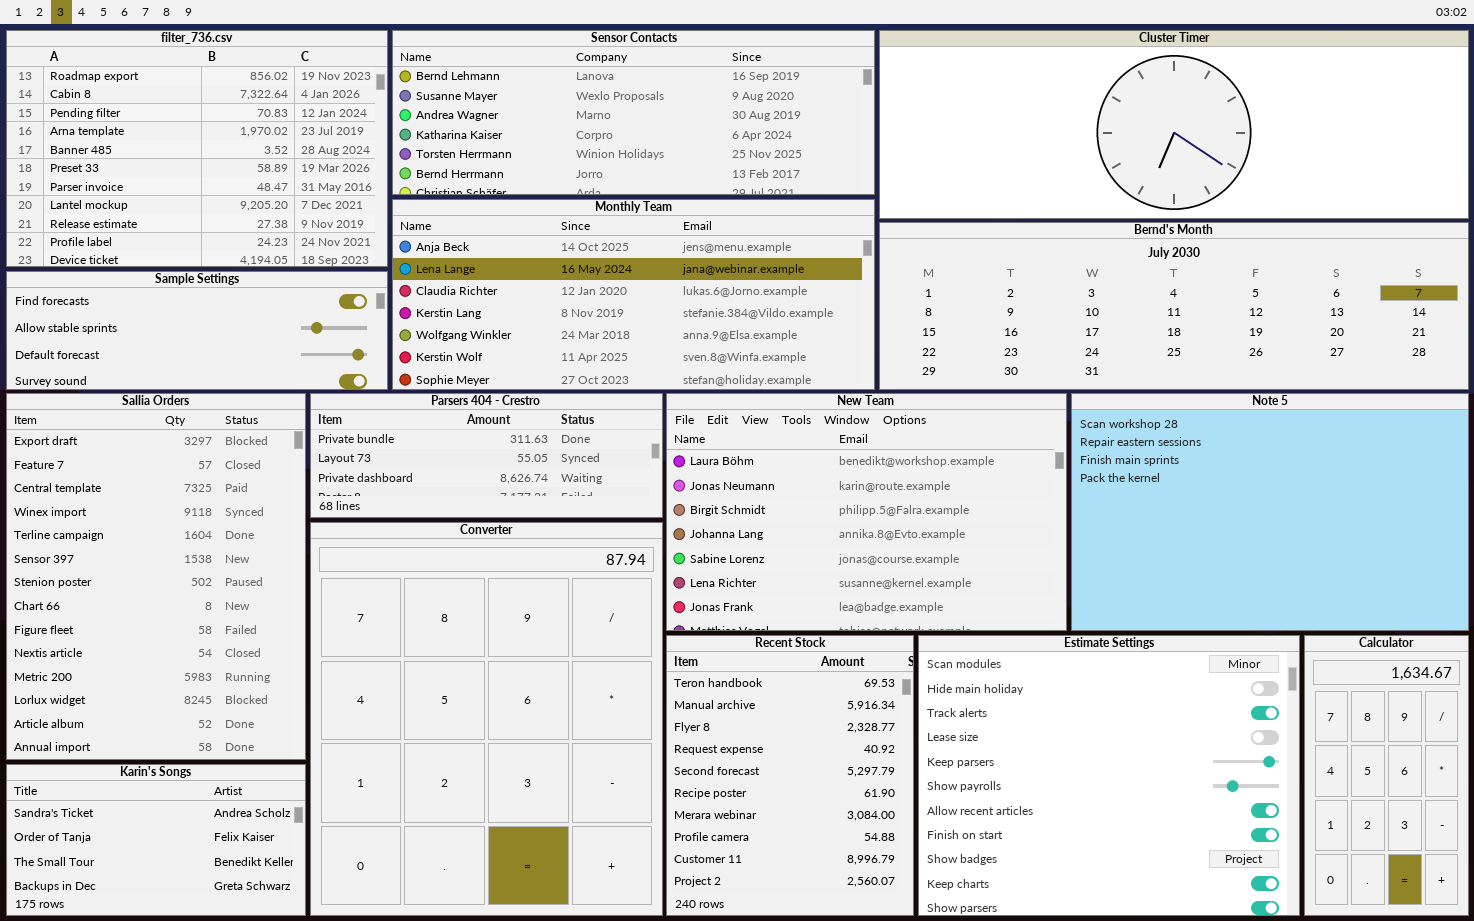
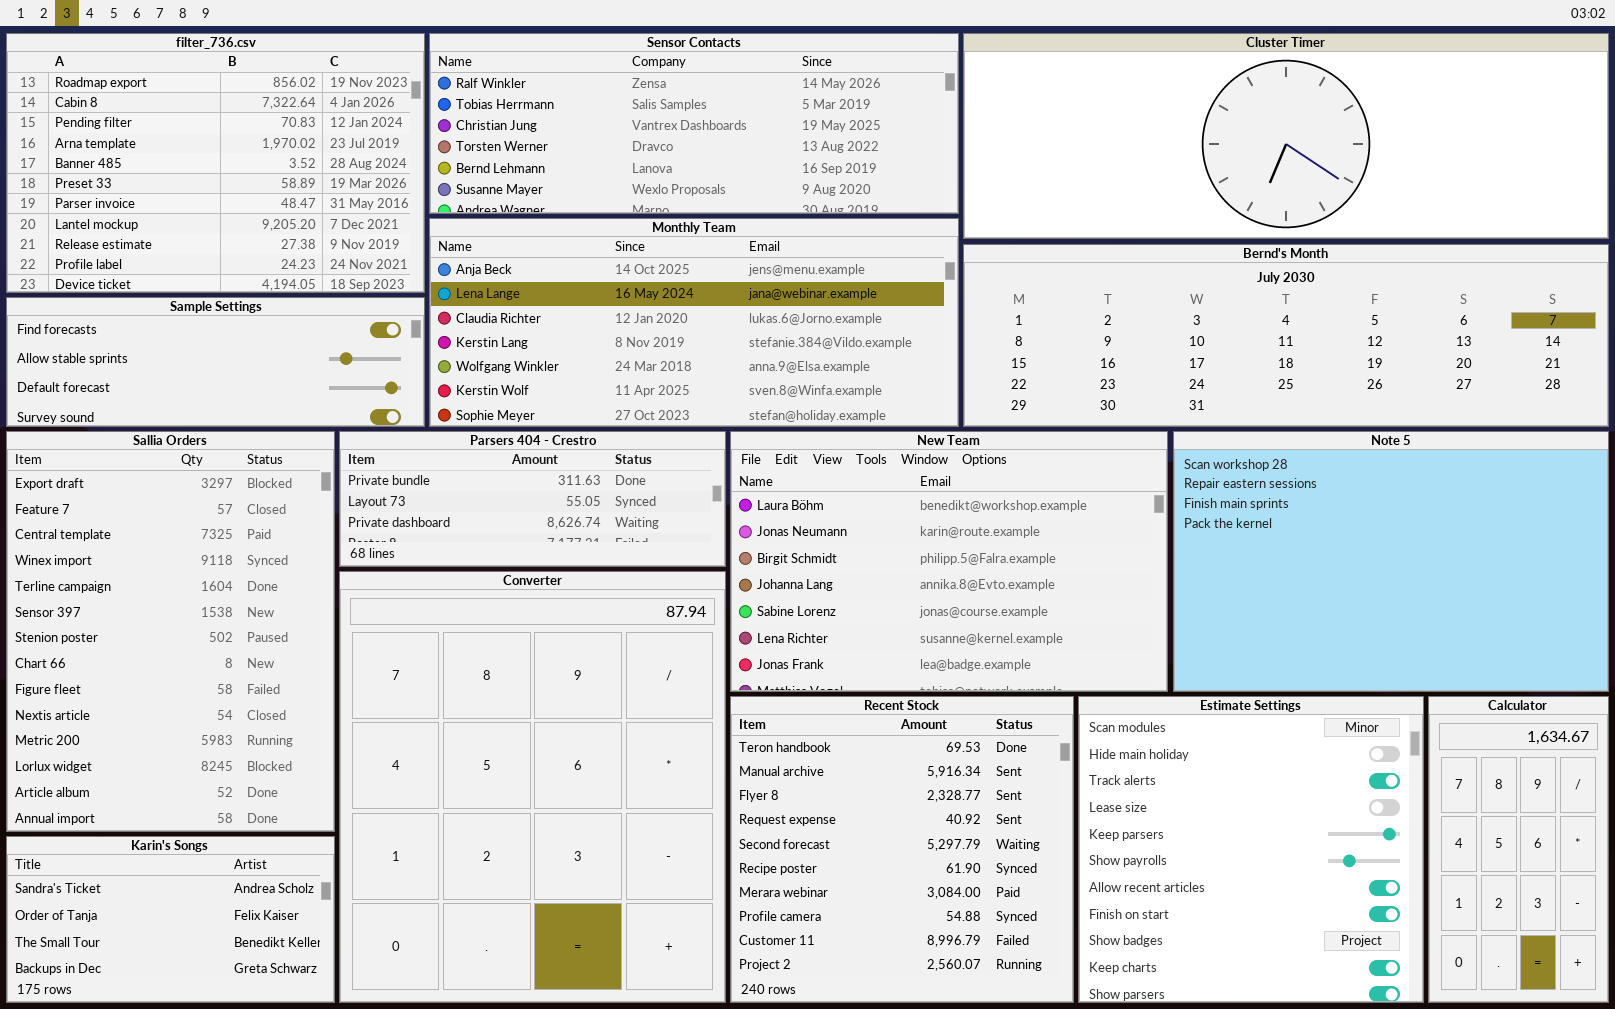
Sensor Contacts: [392,30,875,195] -> [429,33,959,214], scrolled up 4 rows
Recent Stock: [666,635,914,916] -> [730,696,1074,1003], resized
Estimate Settings: [918,635,1300,916] -> [1078,696,1424,1003], resized

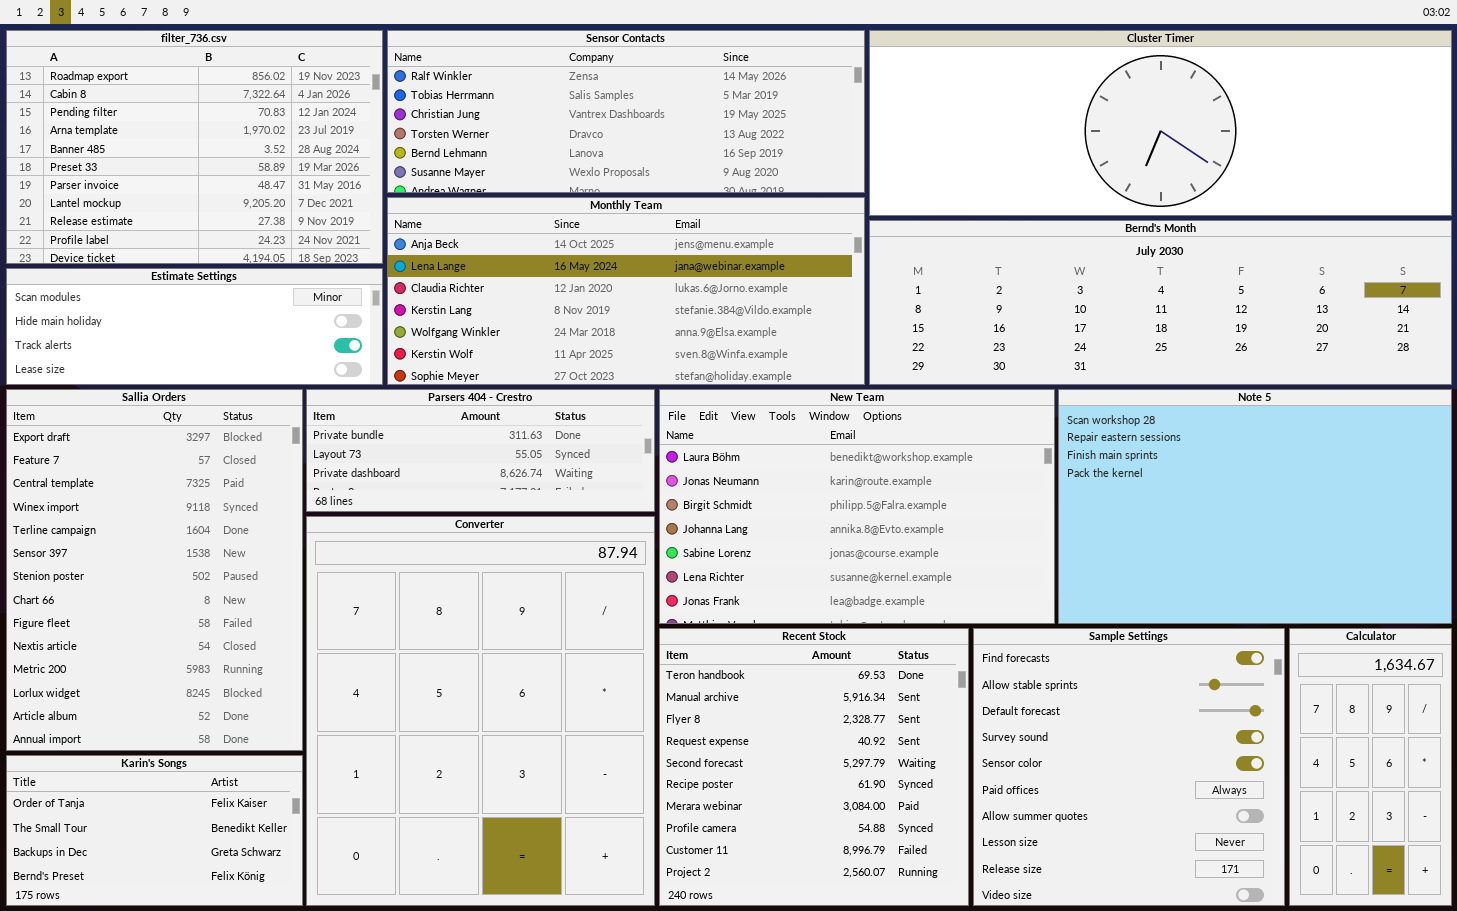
Sample Settings: [6,297,425,427] -> [973,628,1285,906], moved, resized
Estimate Settings: [1078,696,1424,1003] -> [6,268,383,385], moved, resized
Karin's Songs: [6,836,335,1003] -> [6,755,303,906], scrolled down 1 row

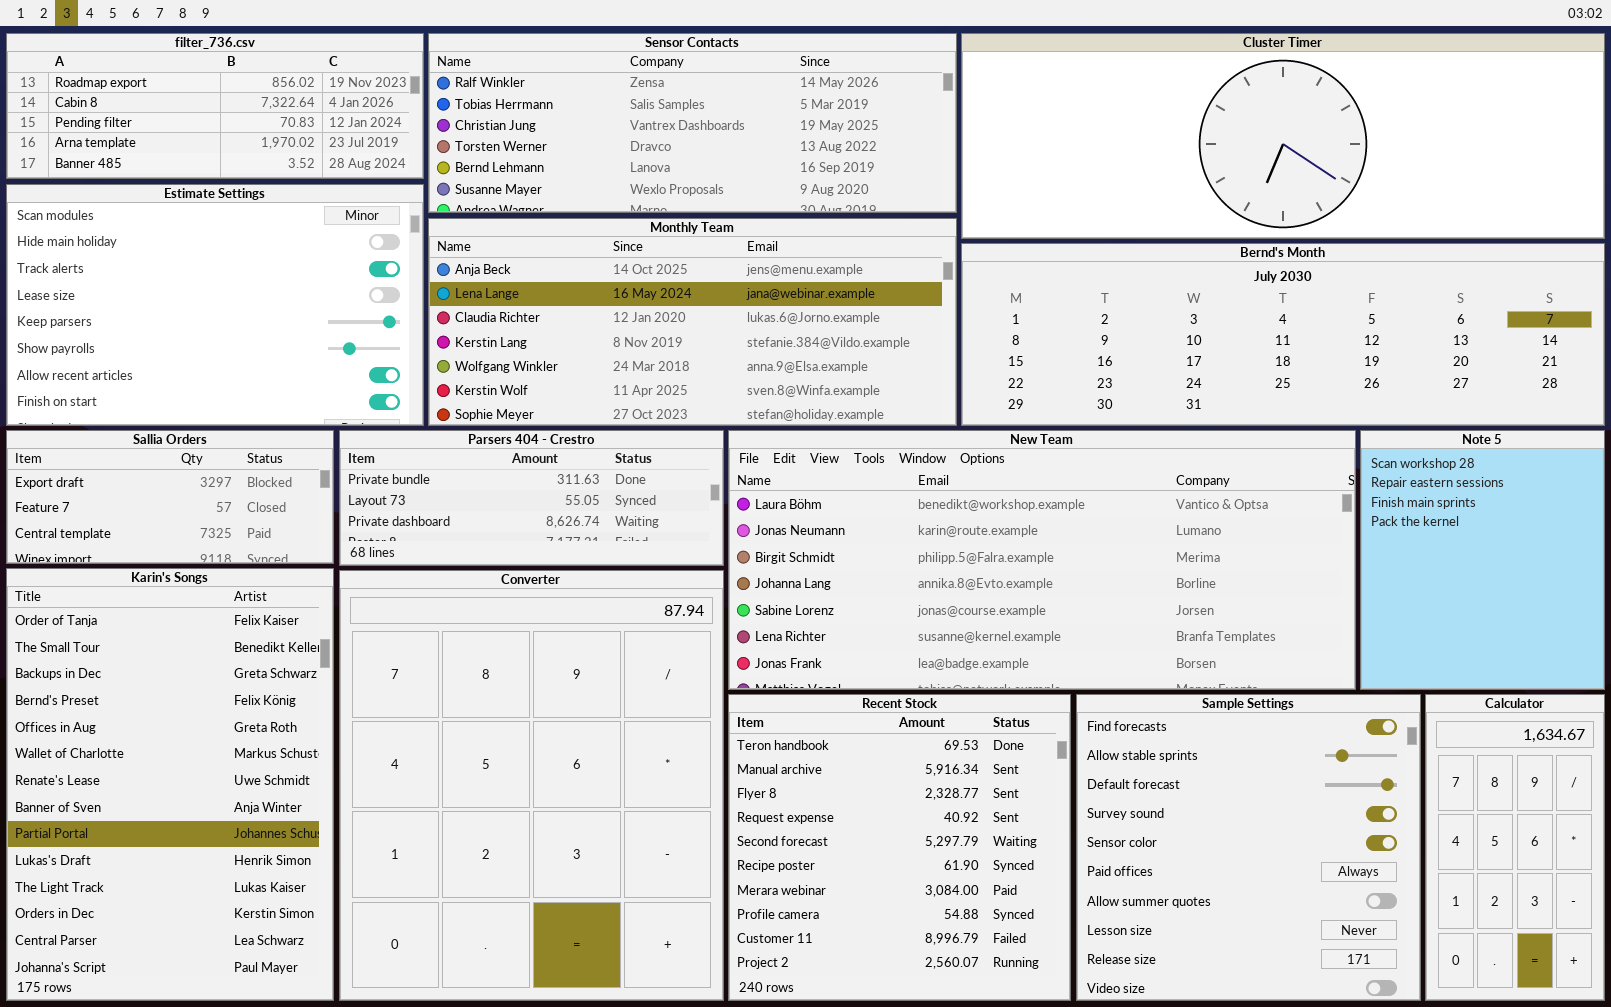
filter_736.csv: [6,30,383,264] -> [6,33,424,179], resized
Estimate Settings: [6,268,383,385] -> [6,184,424,426], resized
Sallia Orders: [6,389,303,751] -> [6,430,334,564], resized
New Team: [659,389,1055,624] -> [728,430,1356,690], resized
Note 5: [1058,389,1452,624] -> [1360,430,1605,690], resized
Karin's Songs: [6,755,303,906] -> [6,568,334,1001], resized

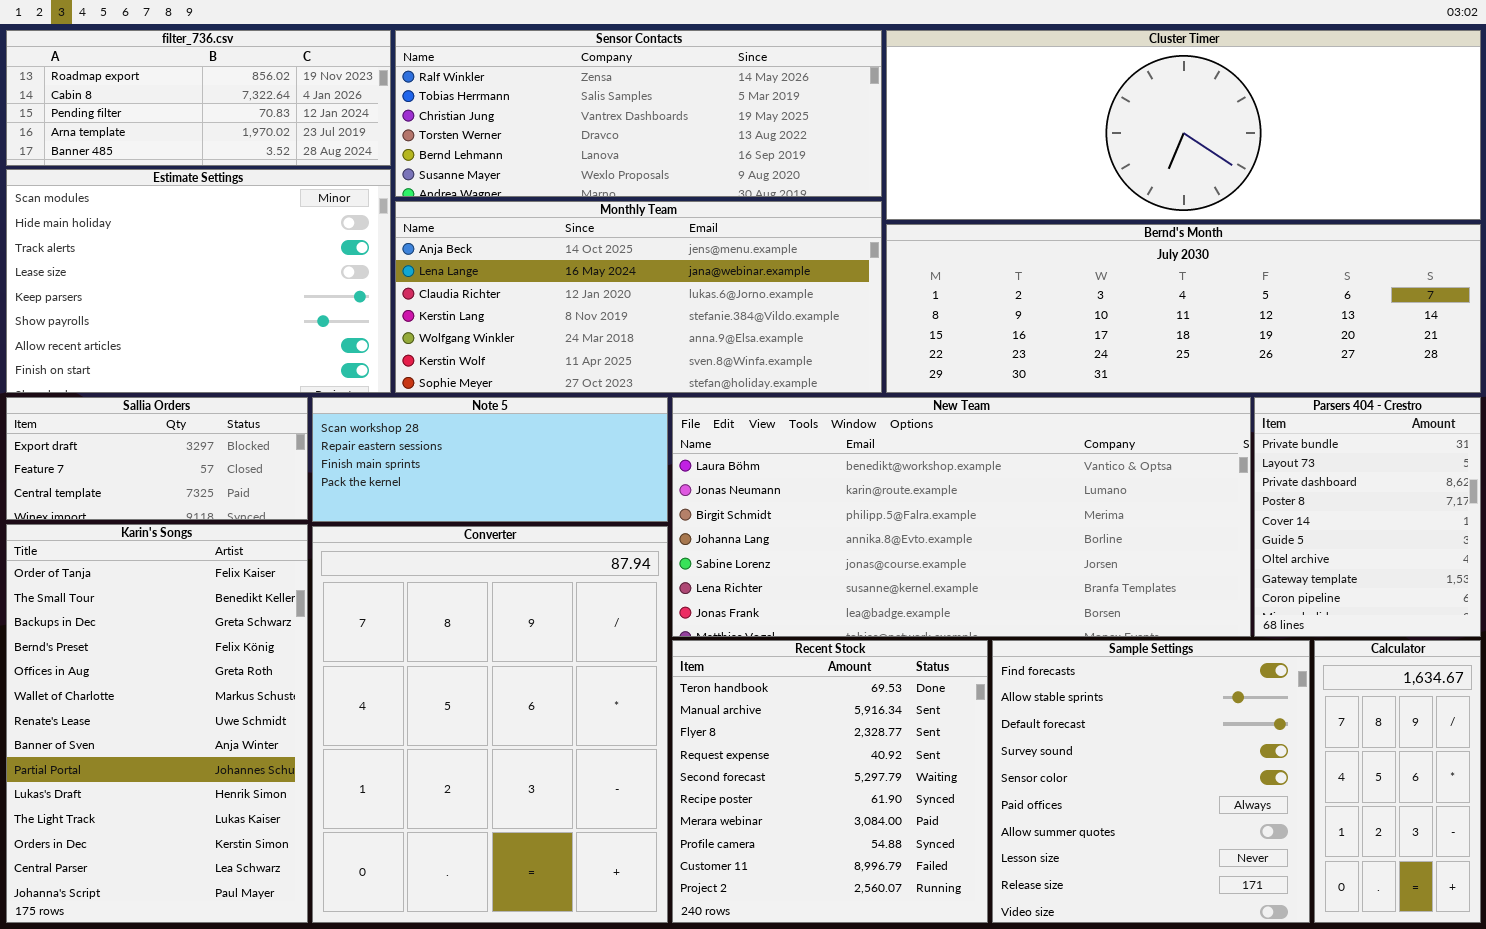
Parsers 404 - Crestro: [339,430,724,566] -> [1254,397,1481,637], moved, resized
Note 5: [1360,430,1605,690] -> [312,397,668,522], moved, resized

